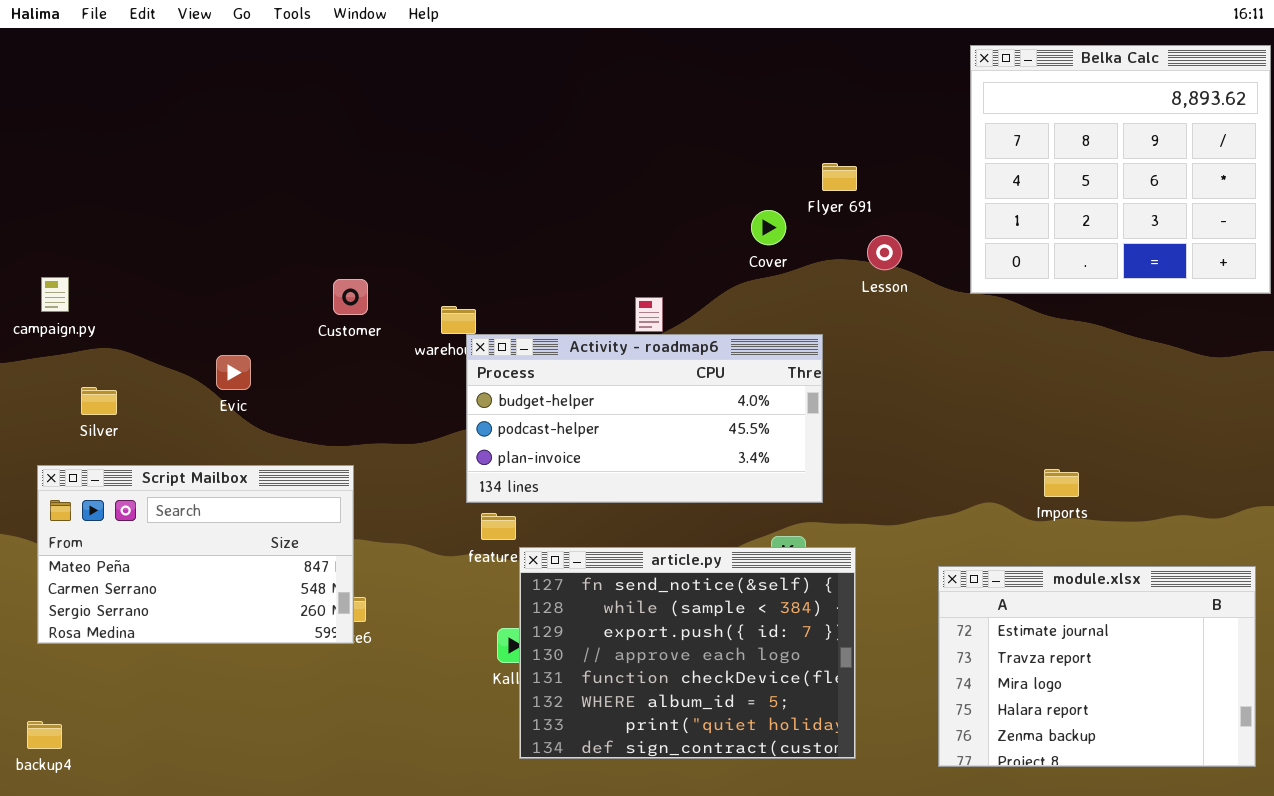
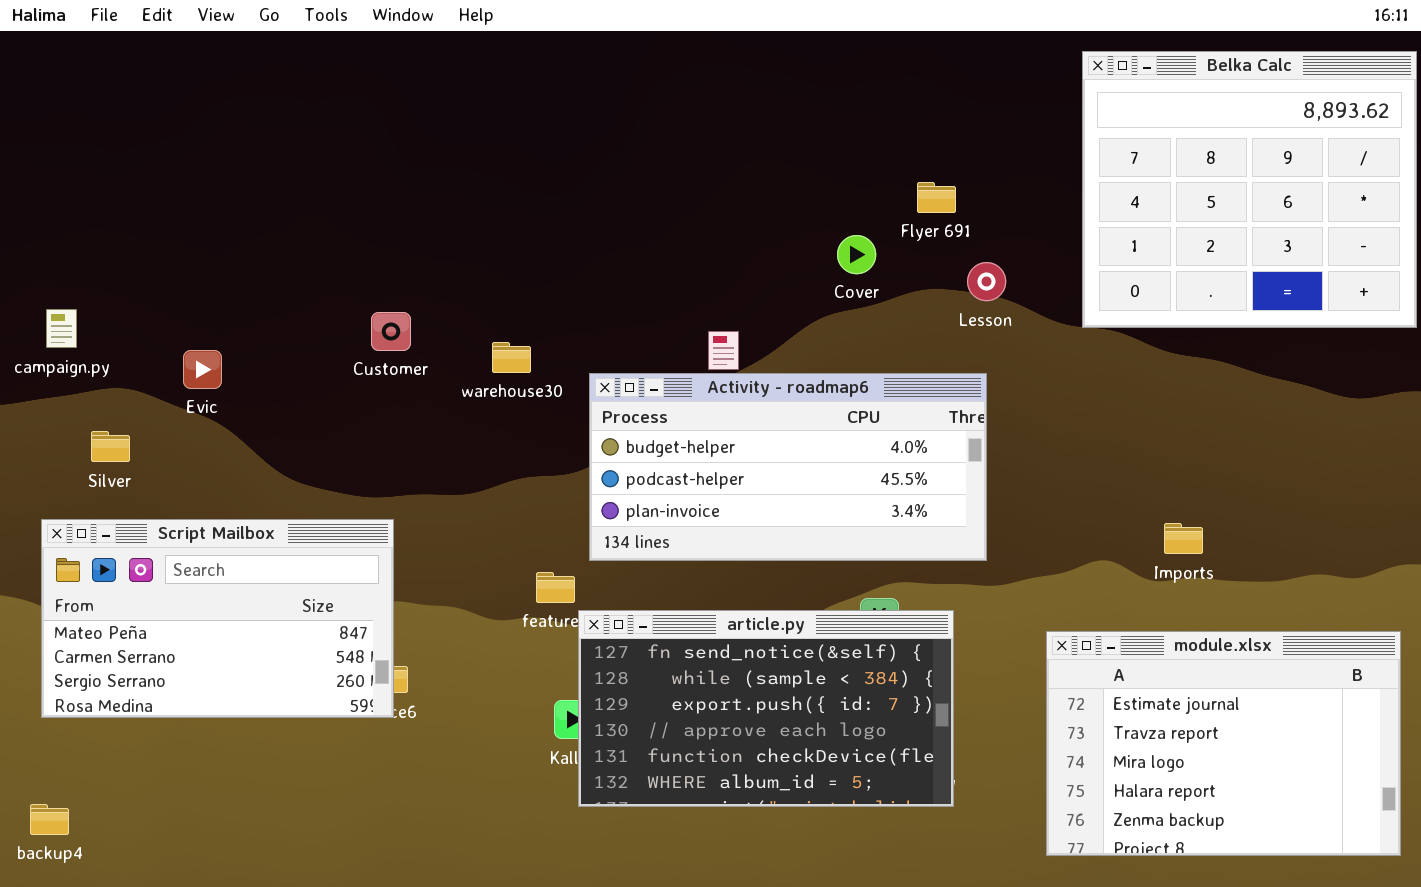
Activity - roadmap6: [466,334,823,503] -> [589,373,987,561], moved
Evic: [216,355,251,390] -> [183,350,222,389], moved
article.py: [519,547,856,759] -> [578,610,954,807], resized

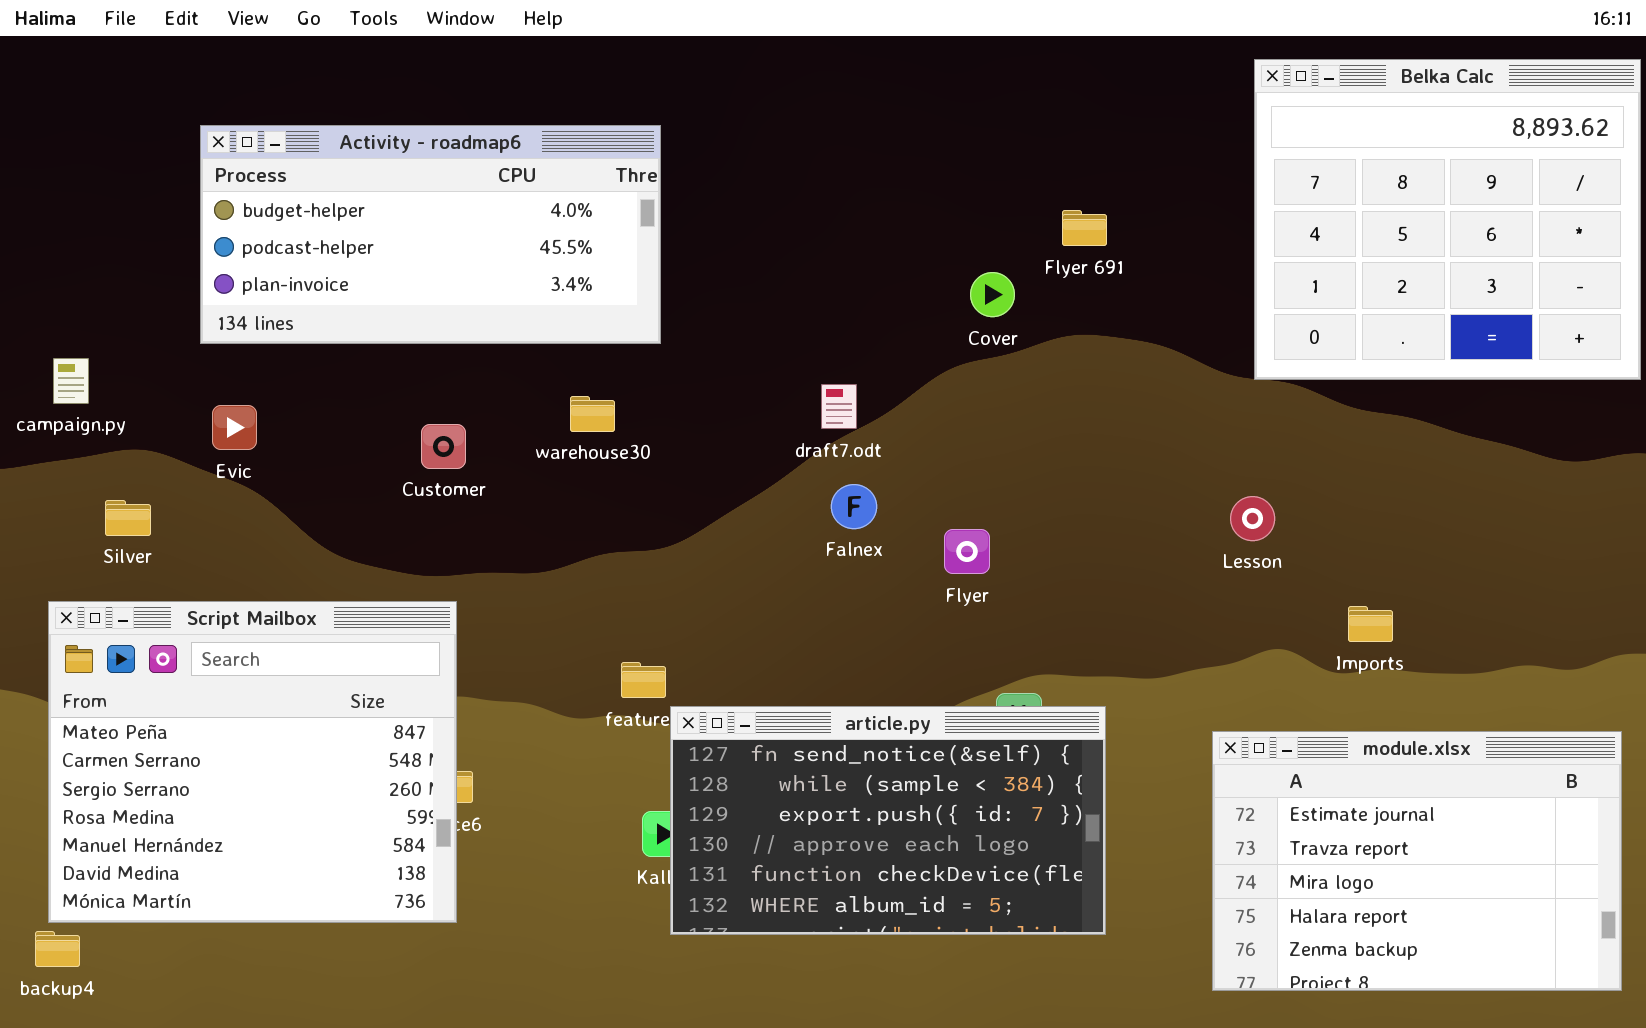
Lesson: [967,262,1006,301] -> [1230,496,1275,541], moved
Customer: [371,312,411,351] -> [421,424,466,469], moved
Activity - roadmap6: [589,373,987,561] -> [200,125,661,344], moved
Script Mailbox: [41,519,394,718] -> [48,601,457,923], resized

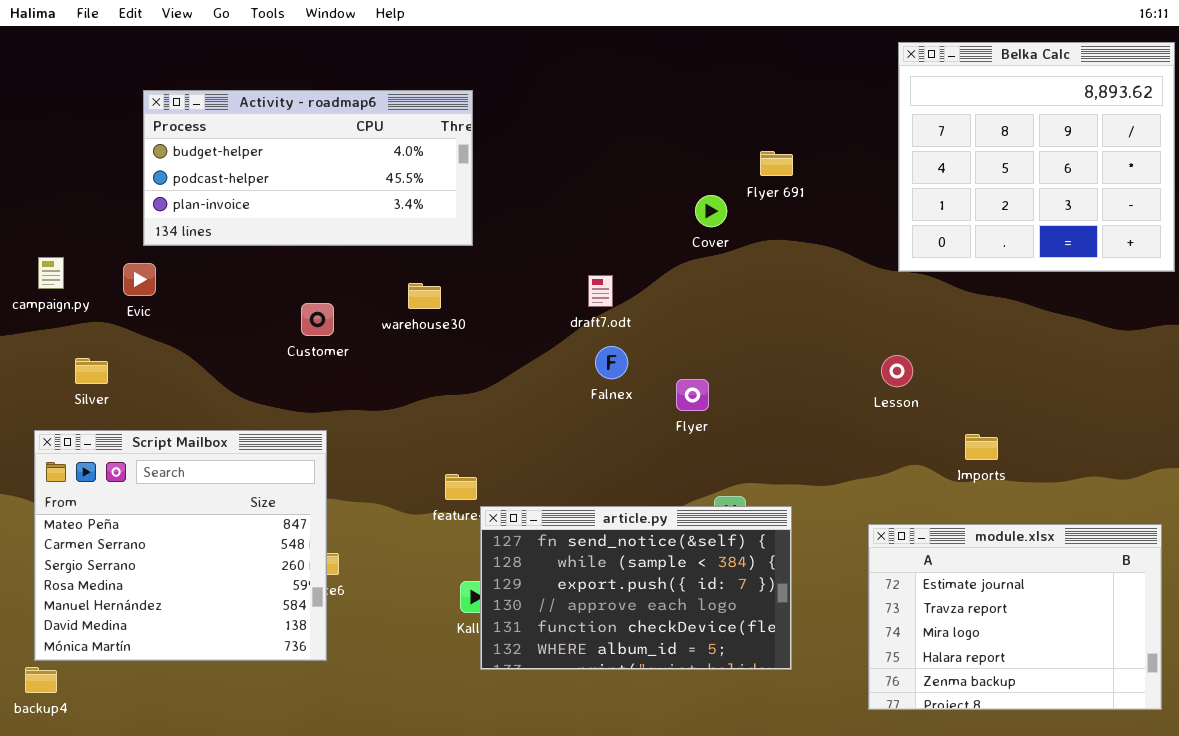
Evic: [212,405,257,450] -> [123,263,156,296], moved

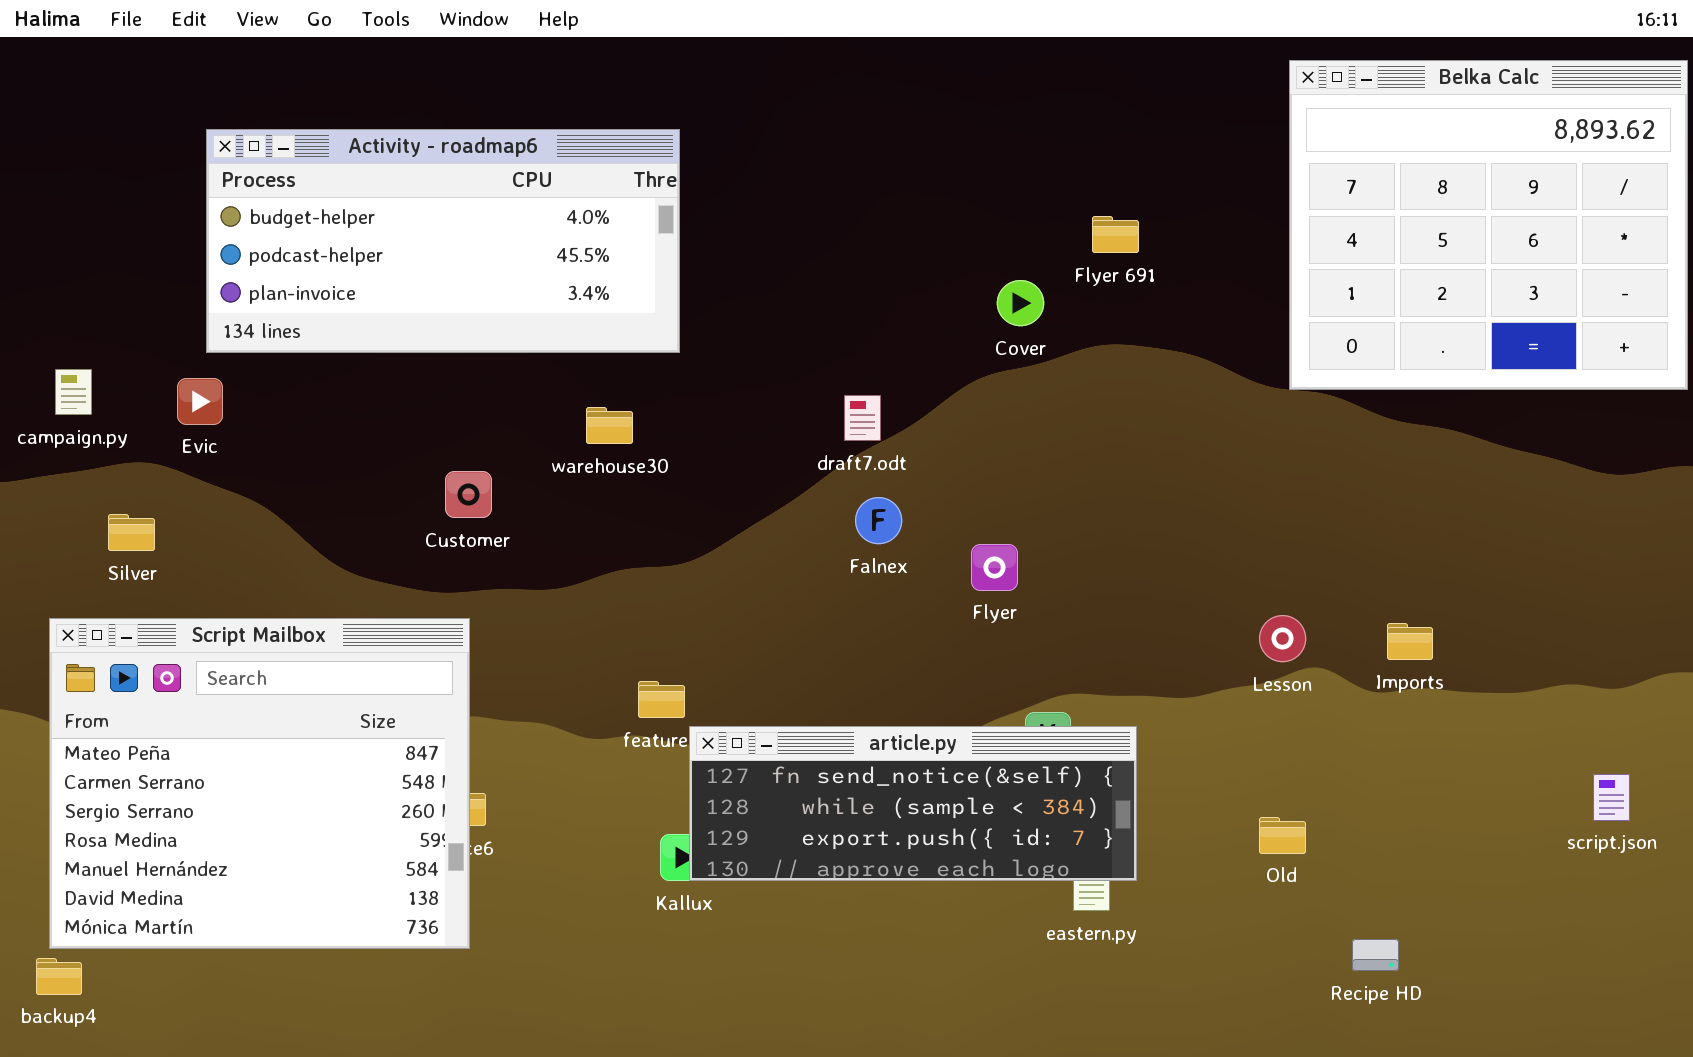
Customer: [301,303,334,336] -> [445,471,492,518], moved
Lesson: [881,355,913,387] -> [1259,615,1306,662], moved
article.py: [480,506,792,670] -> [689,726,1137,881], resized
module.xlsx: [868,524,1162,710] -> none, closed

